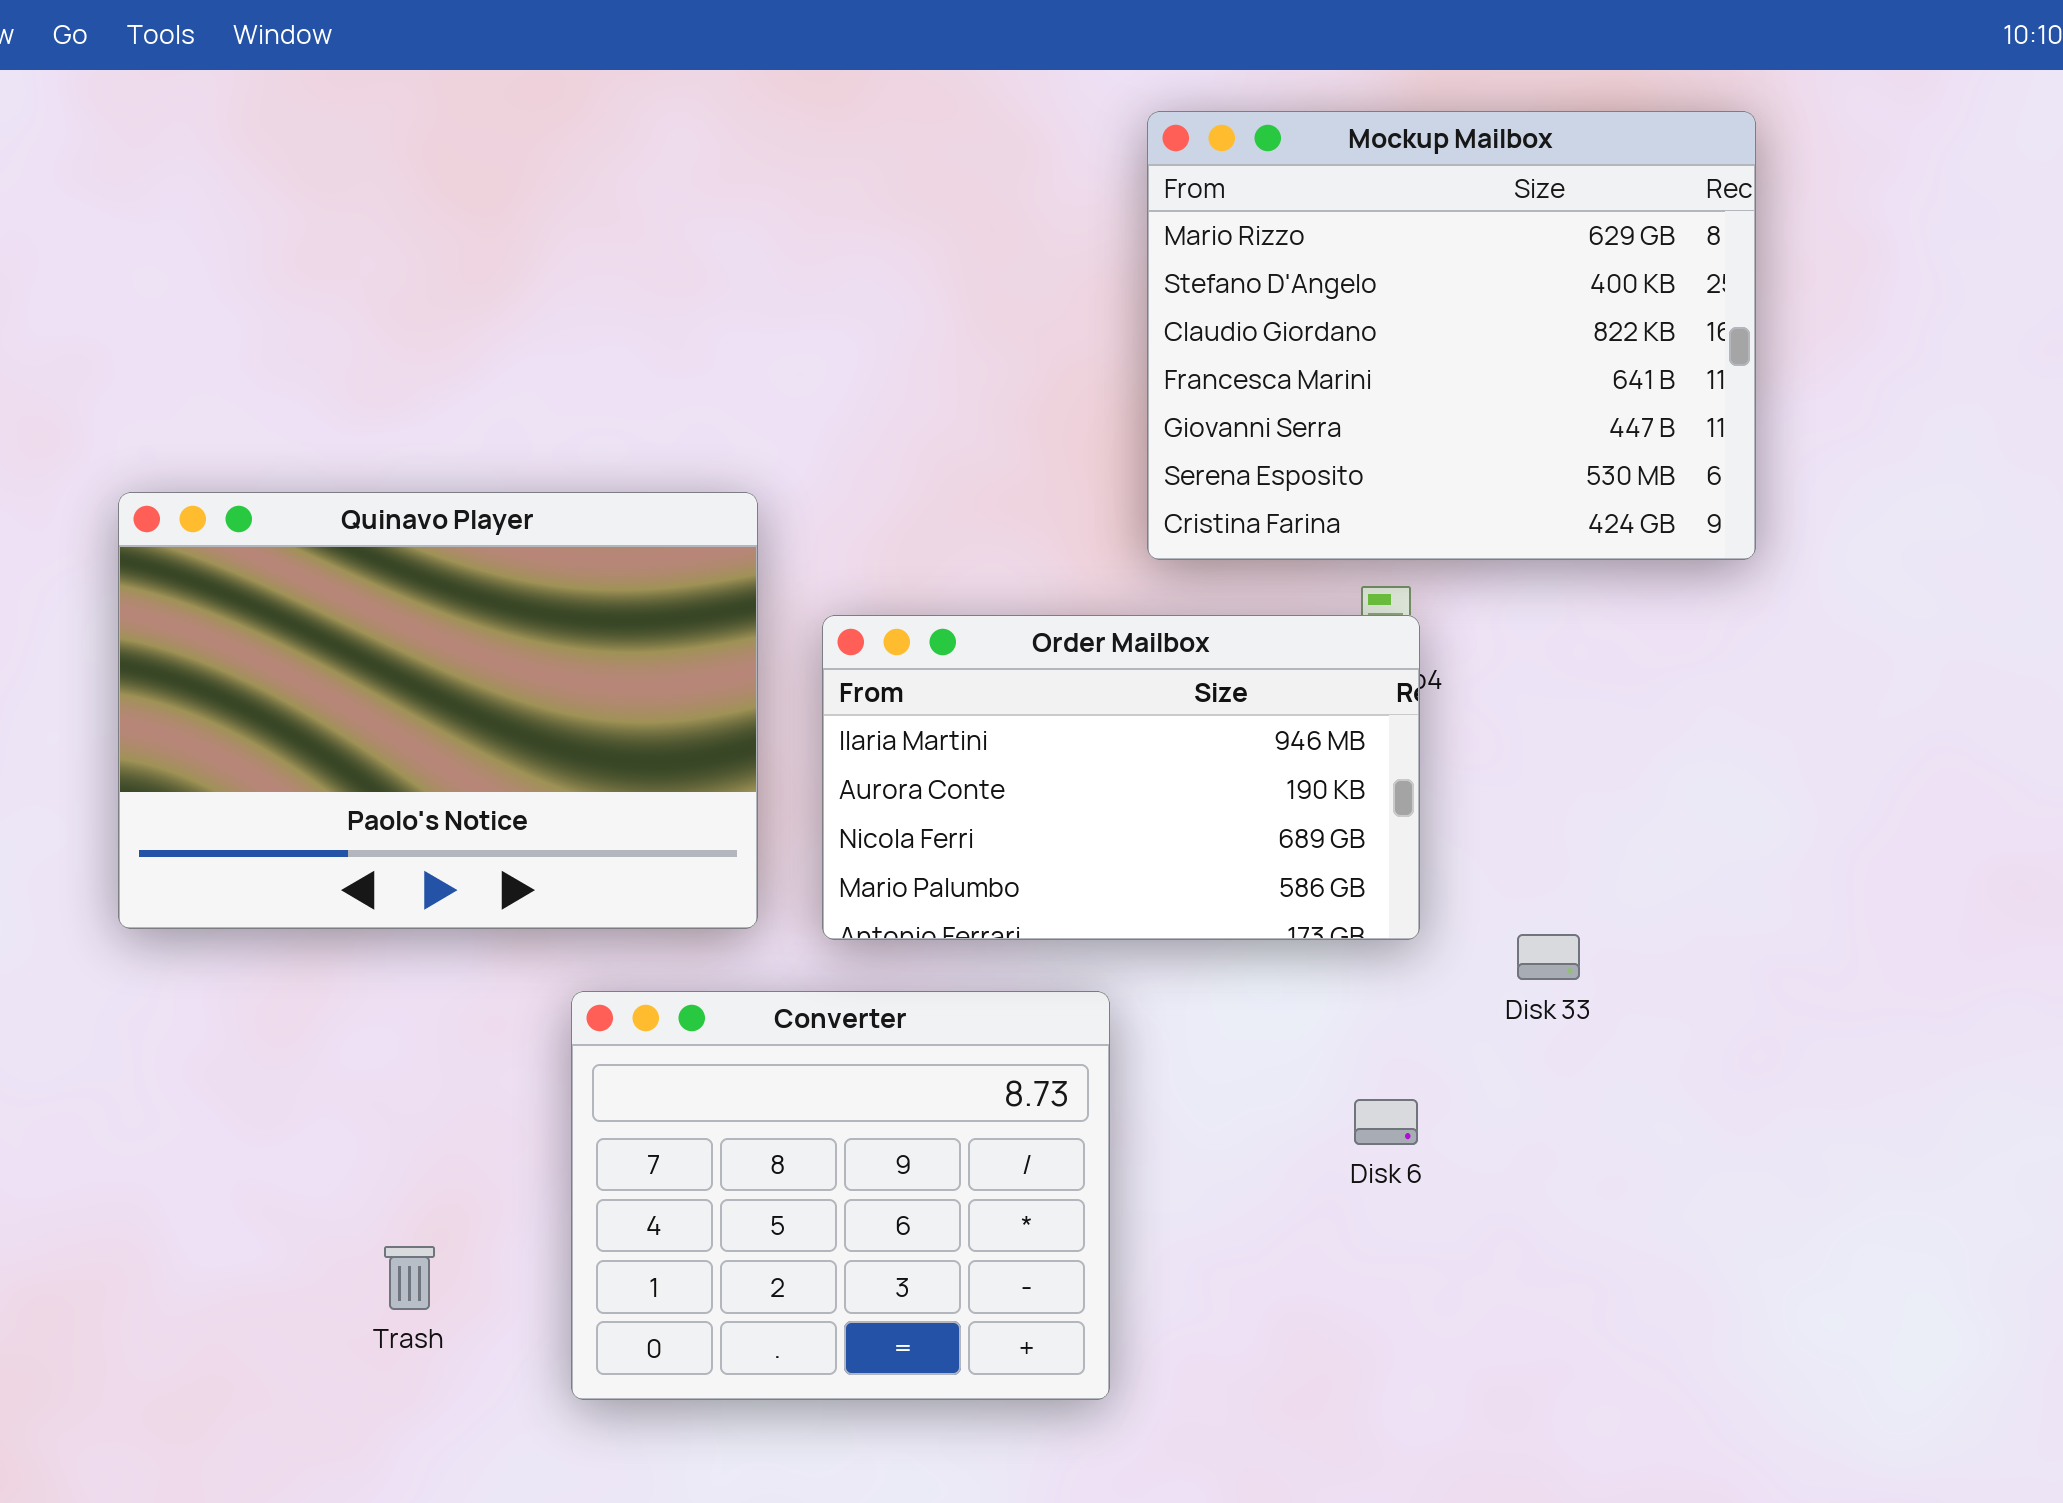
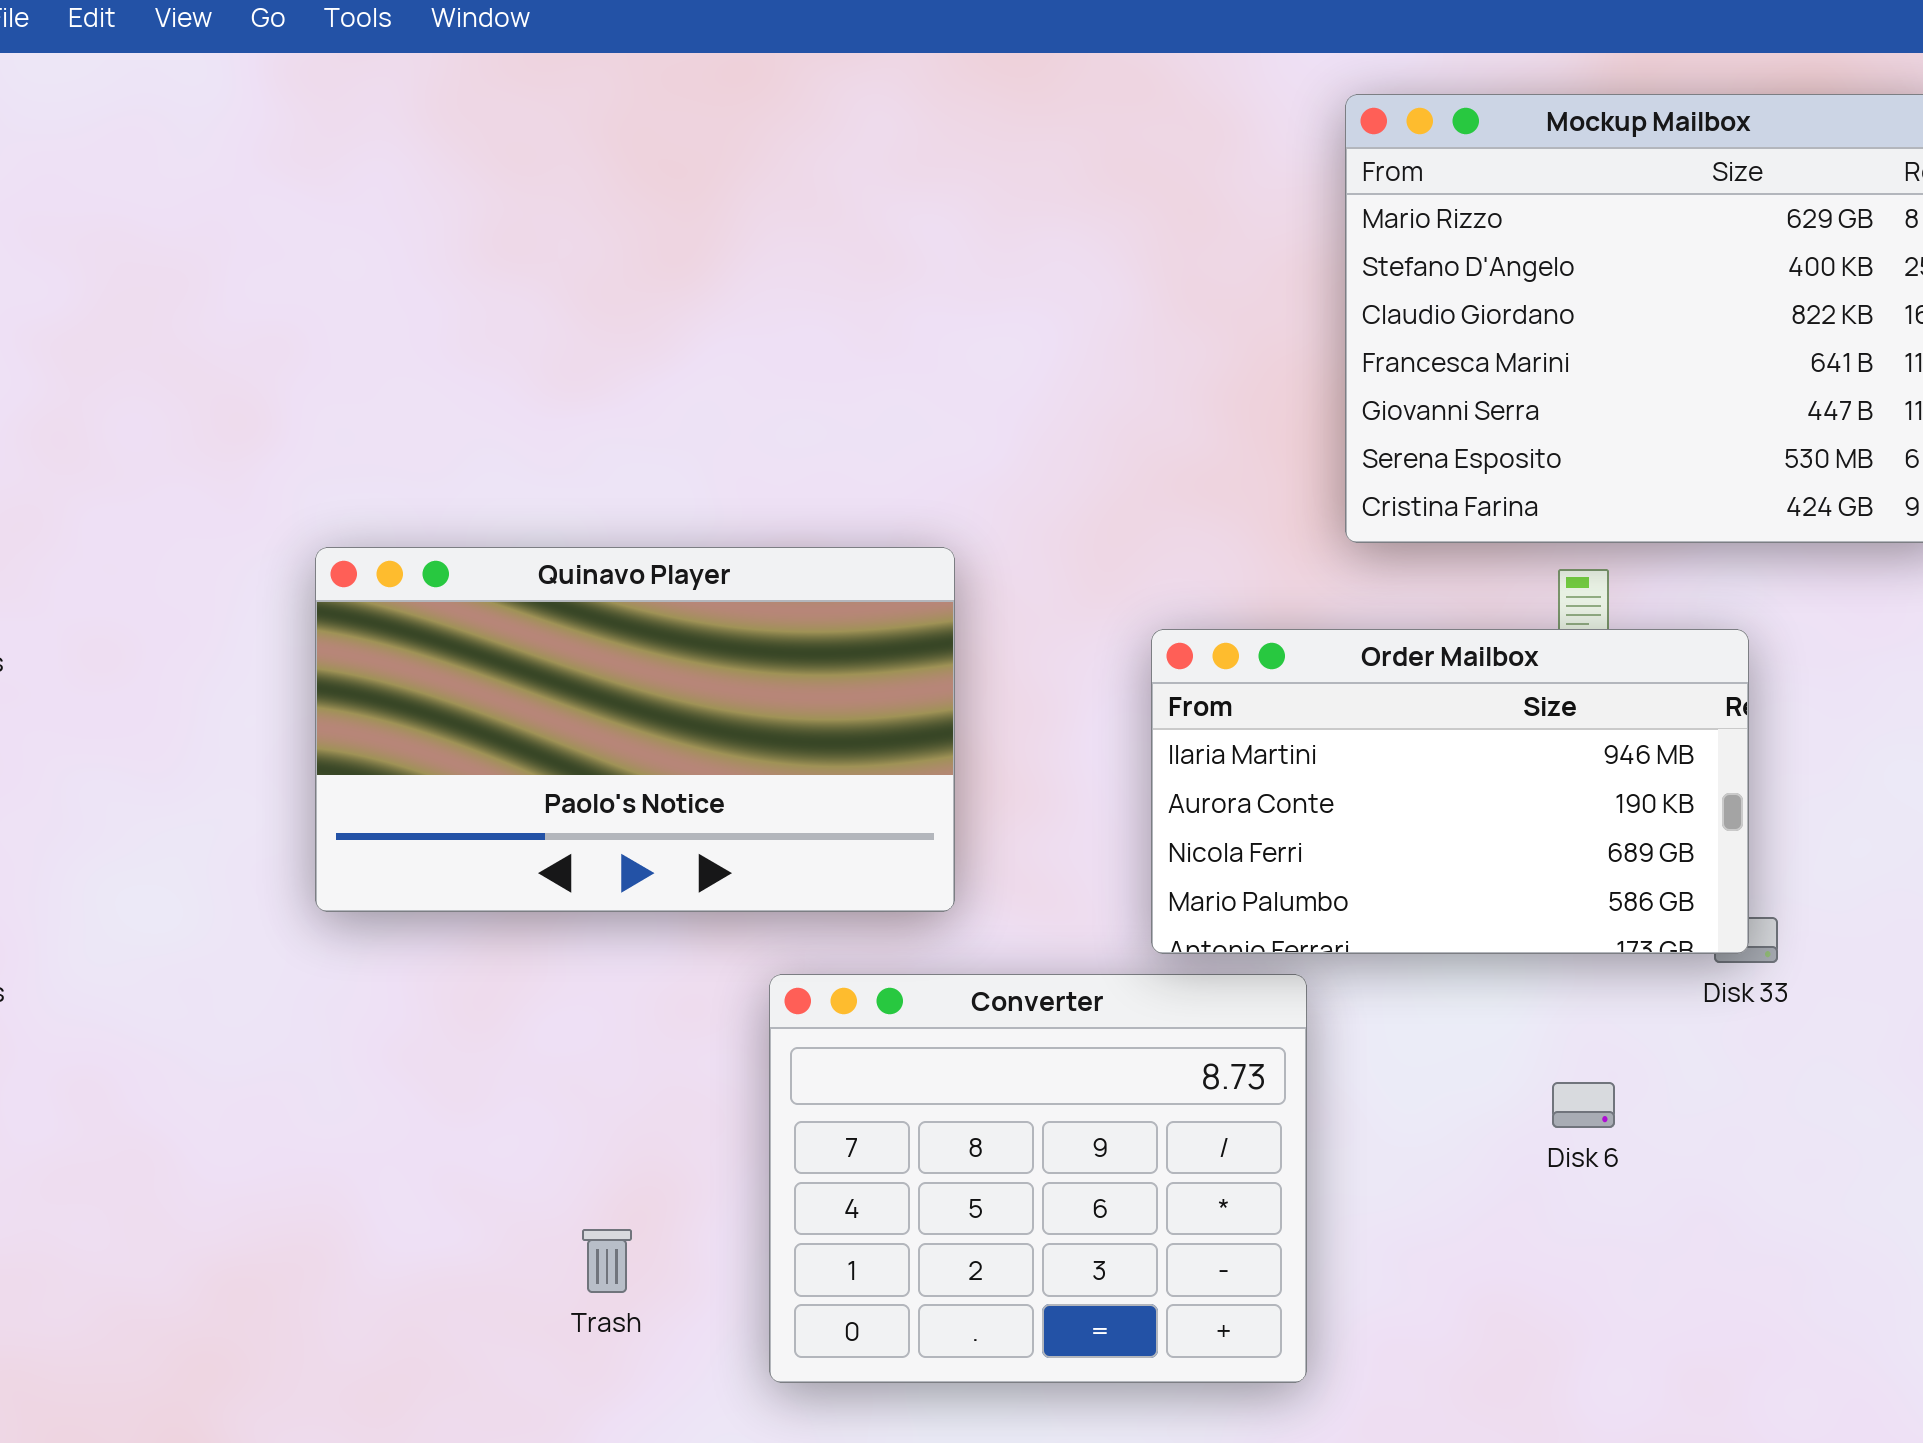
Quinavo Player: [118,492,758,929] -> [315,547,955,912], resized
Order Mailbox: [822,615,1420,940] -> [1151,629,1749,954], moved

